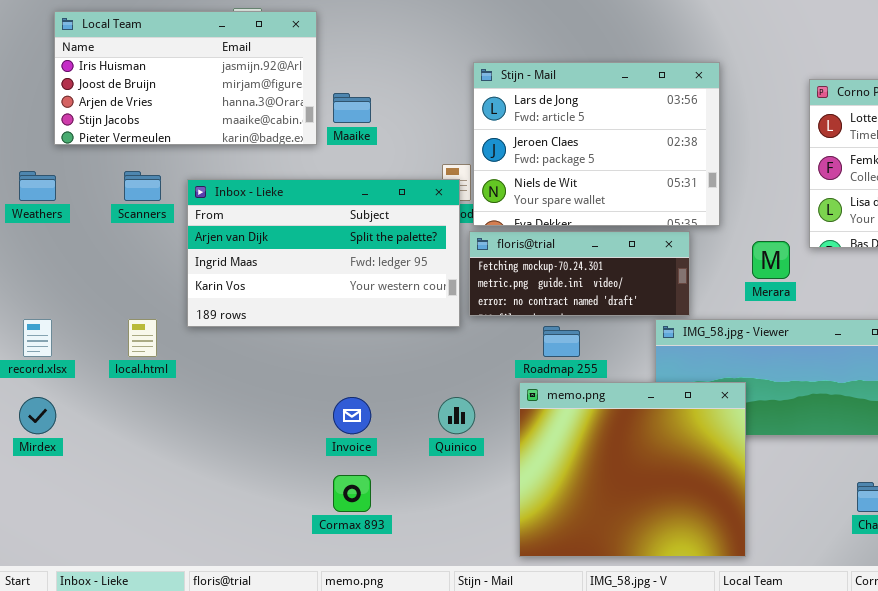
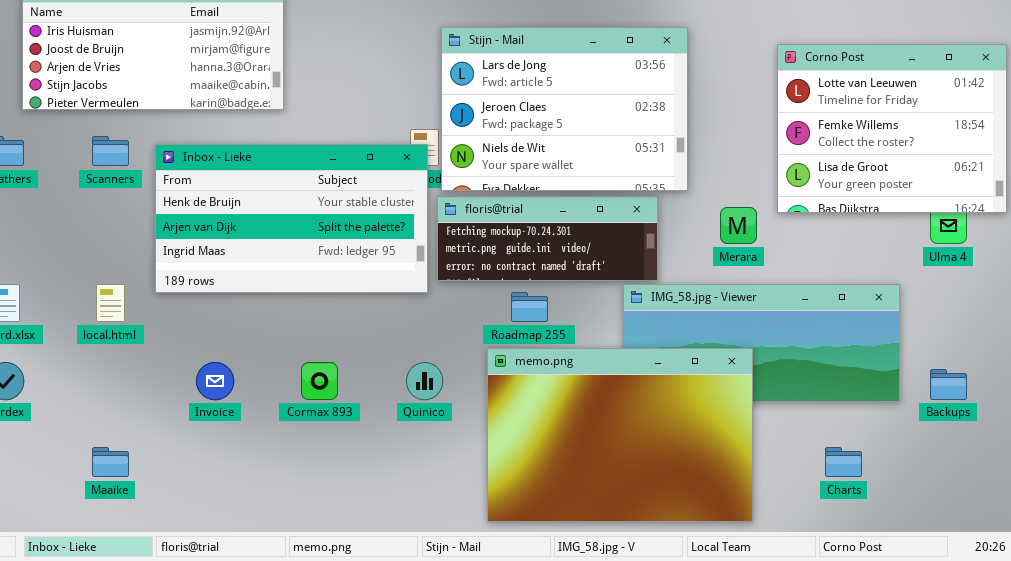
Maaike: [333,93,371,123] -> [92,447,129,477], moved
Inbox - Lieke: [187,179,460,327] -> [155,144,428,293], scrolled up 1 row
memo.png: [519,382,746,557] -> [487,348,753,522], resized
Invoice: [333,397,371,434] -> [196,362,234,400], moved
Cormax 893: [333,475,371,512] -> [301,362,338,400], moved

